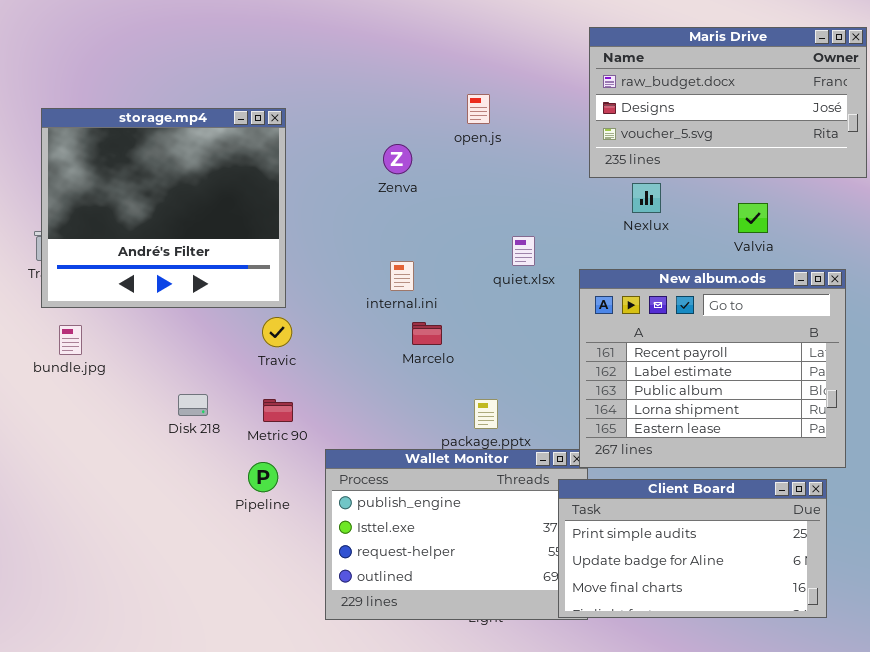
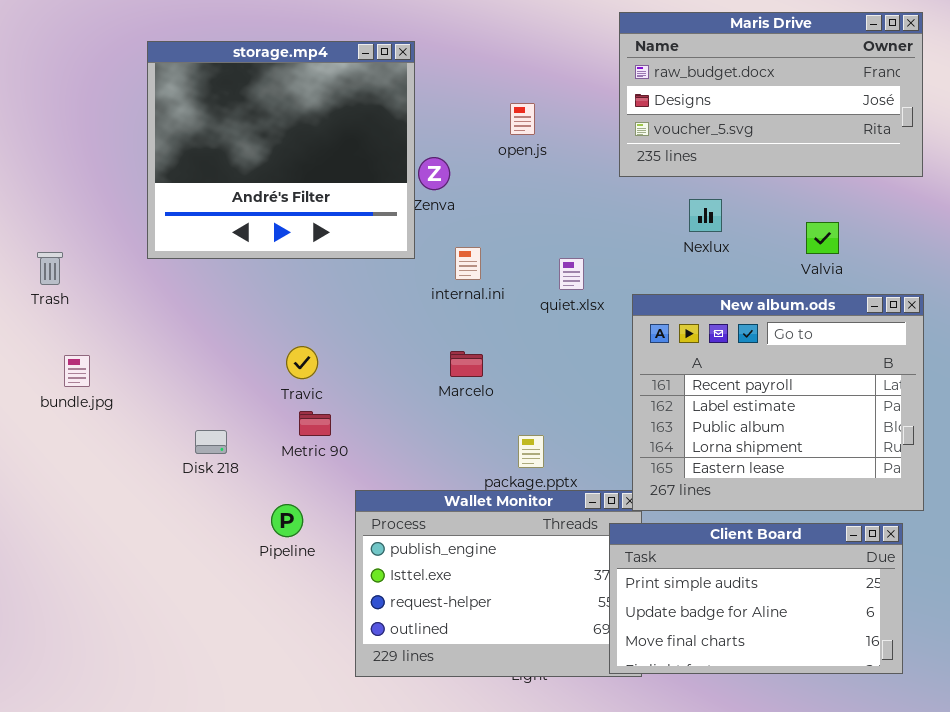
Maris Drive: [589,27,867,178] -> [619,12,923,177], moved
storage.mp4: [41,108,286,308] -> [147,41,415,259], moved
internal.ini: [390,261,414,291] -> [455,247,481,280], moved
Metric 90: [263,399,293,422] -> [299,411,331,436], moved

